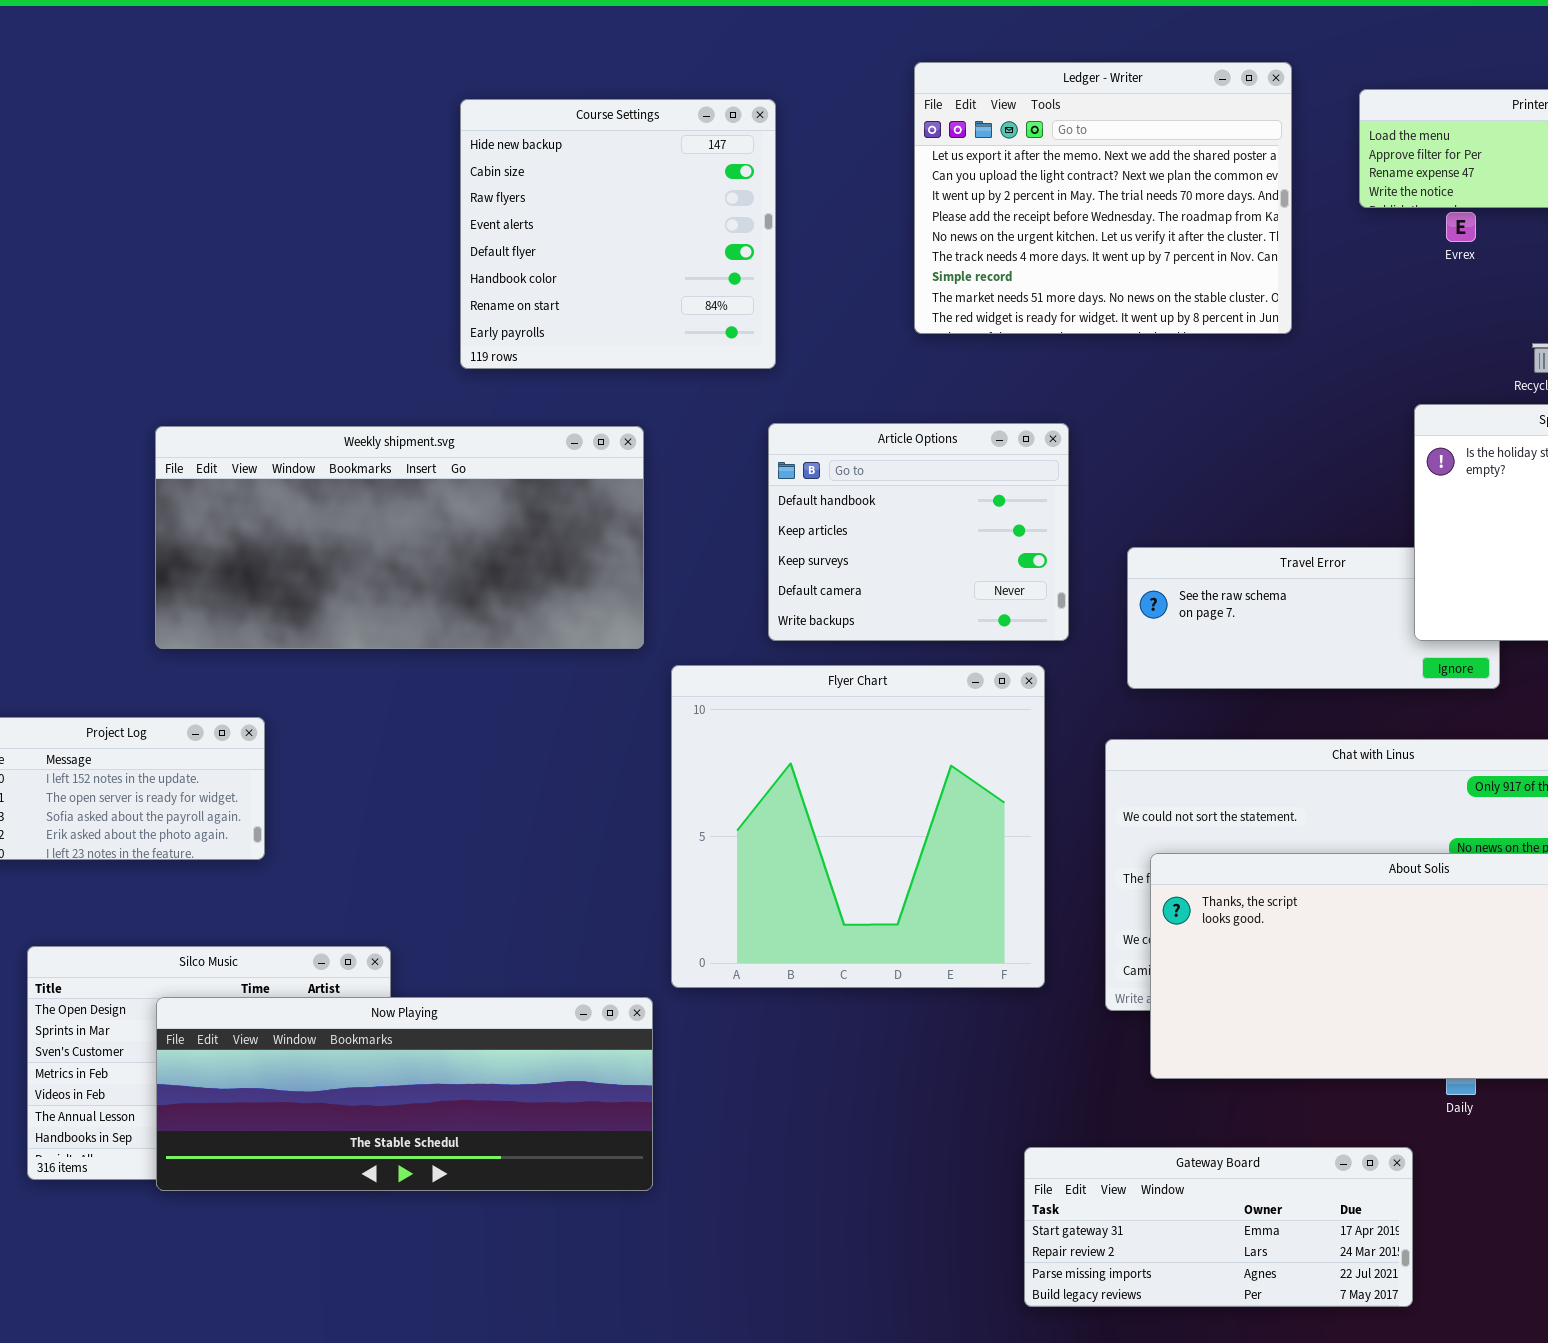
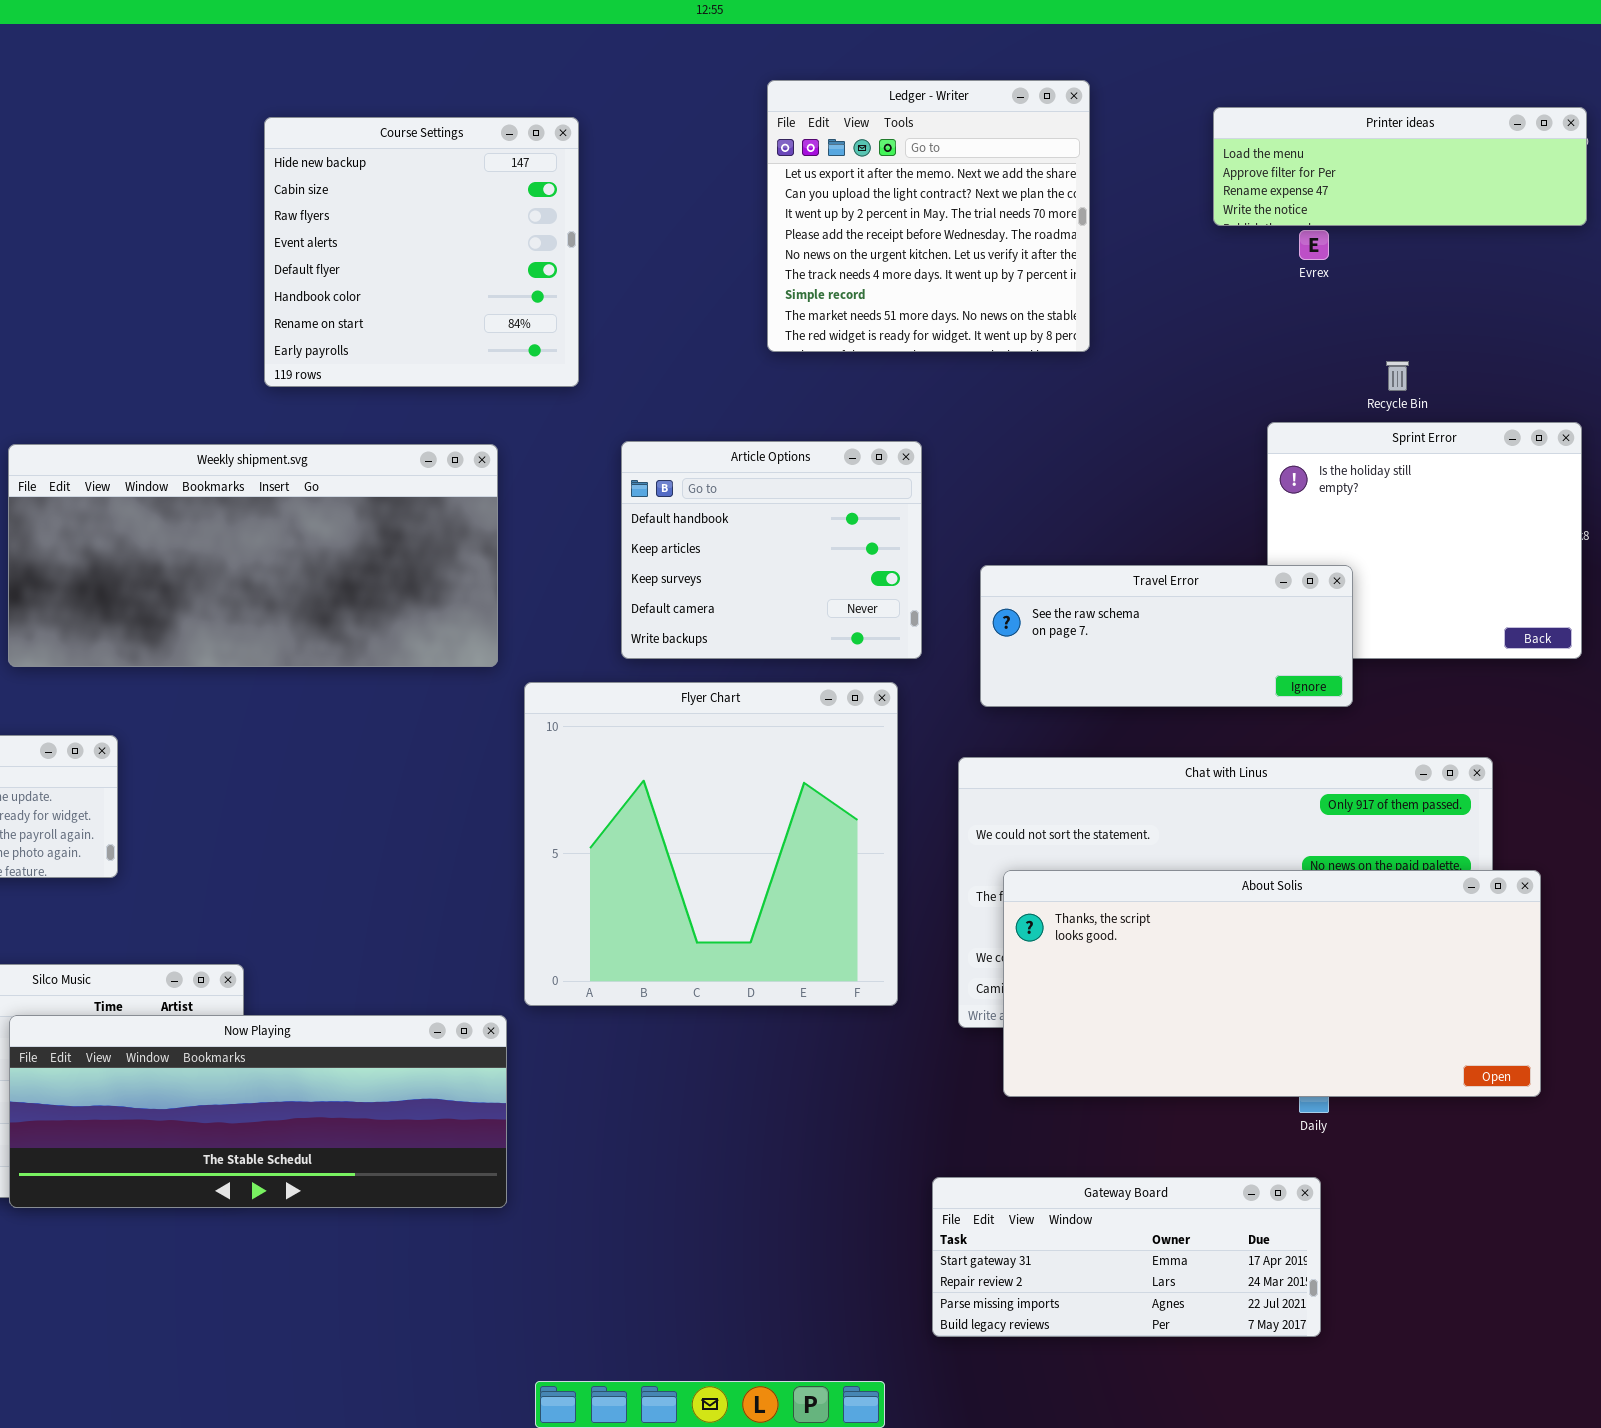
Ledger - Writer: [914,62,1292,334] -> [767,80,1090,352], resized
Course Settings: [460,99,776,369] -> [264,117,579,387], moved
Travel Error: [1127,547,1500,689] -> [980,565,1353,707], raised
Gateway Board: [1024,1147,1413,1307] -> [932,1177,1321,1337], moved

